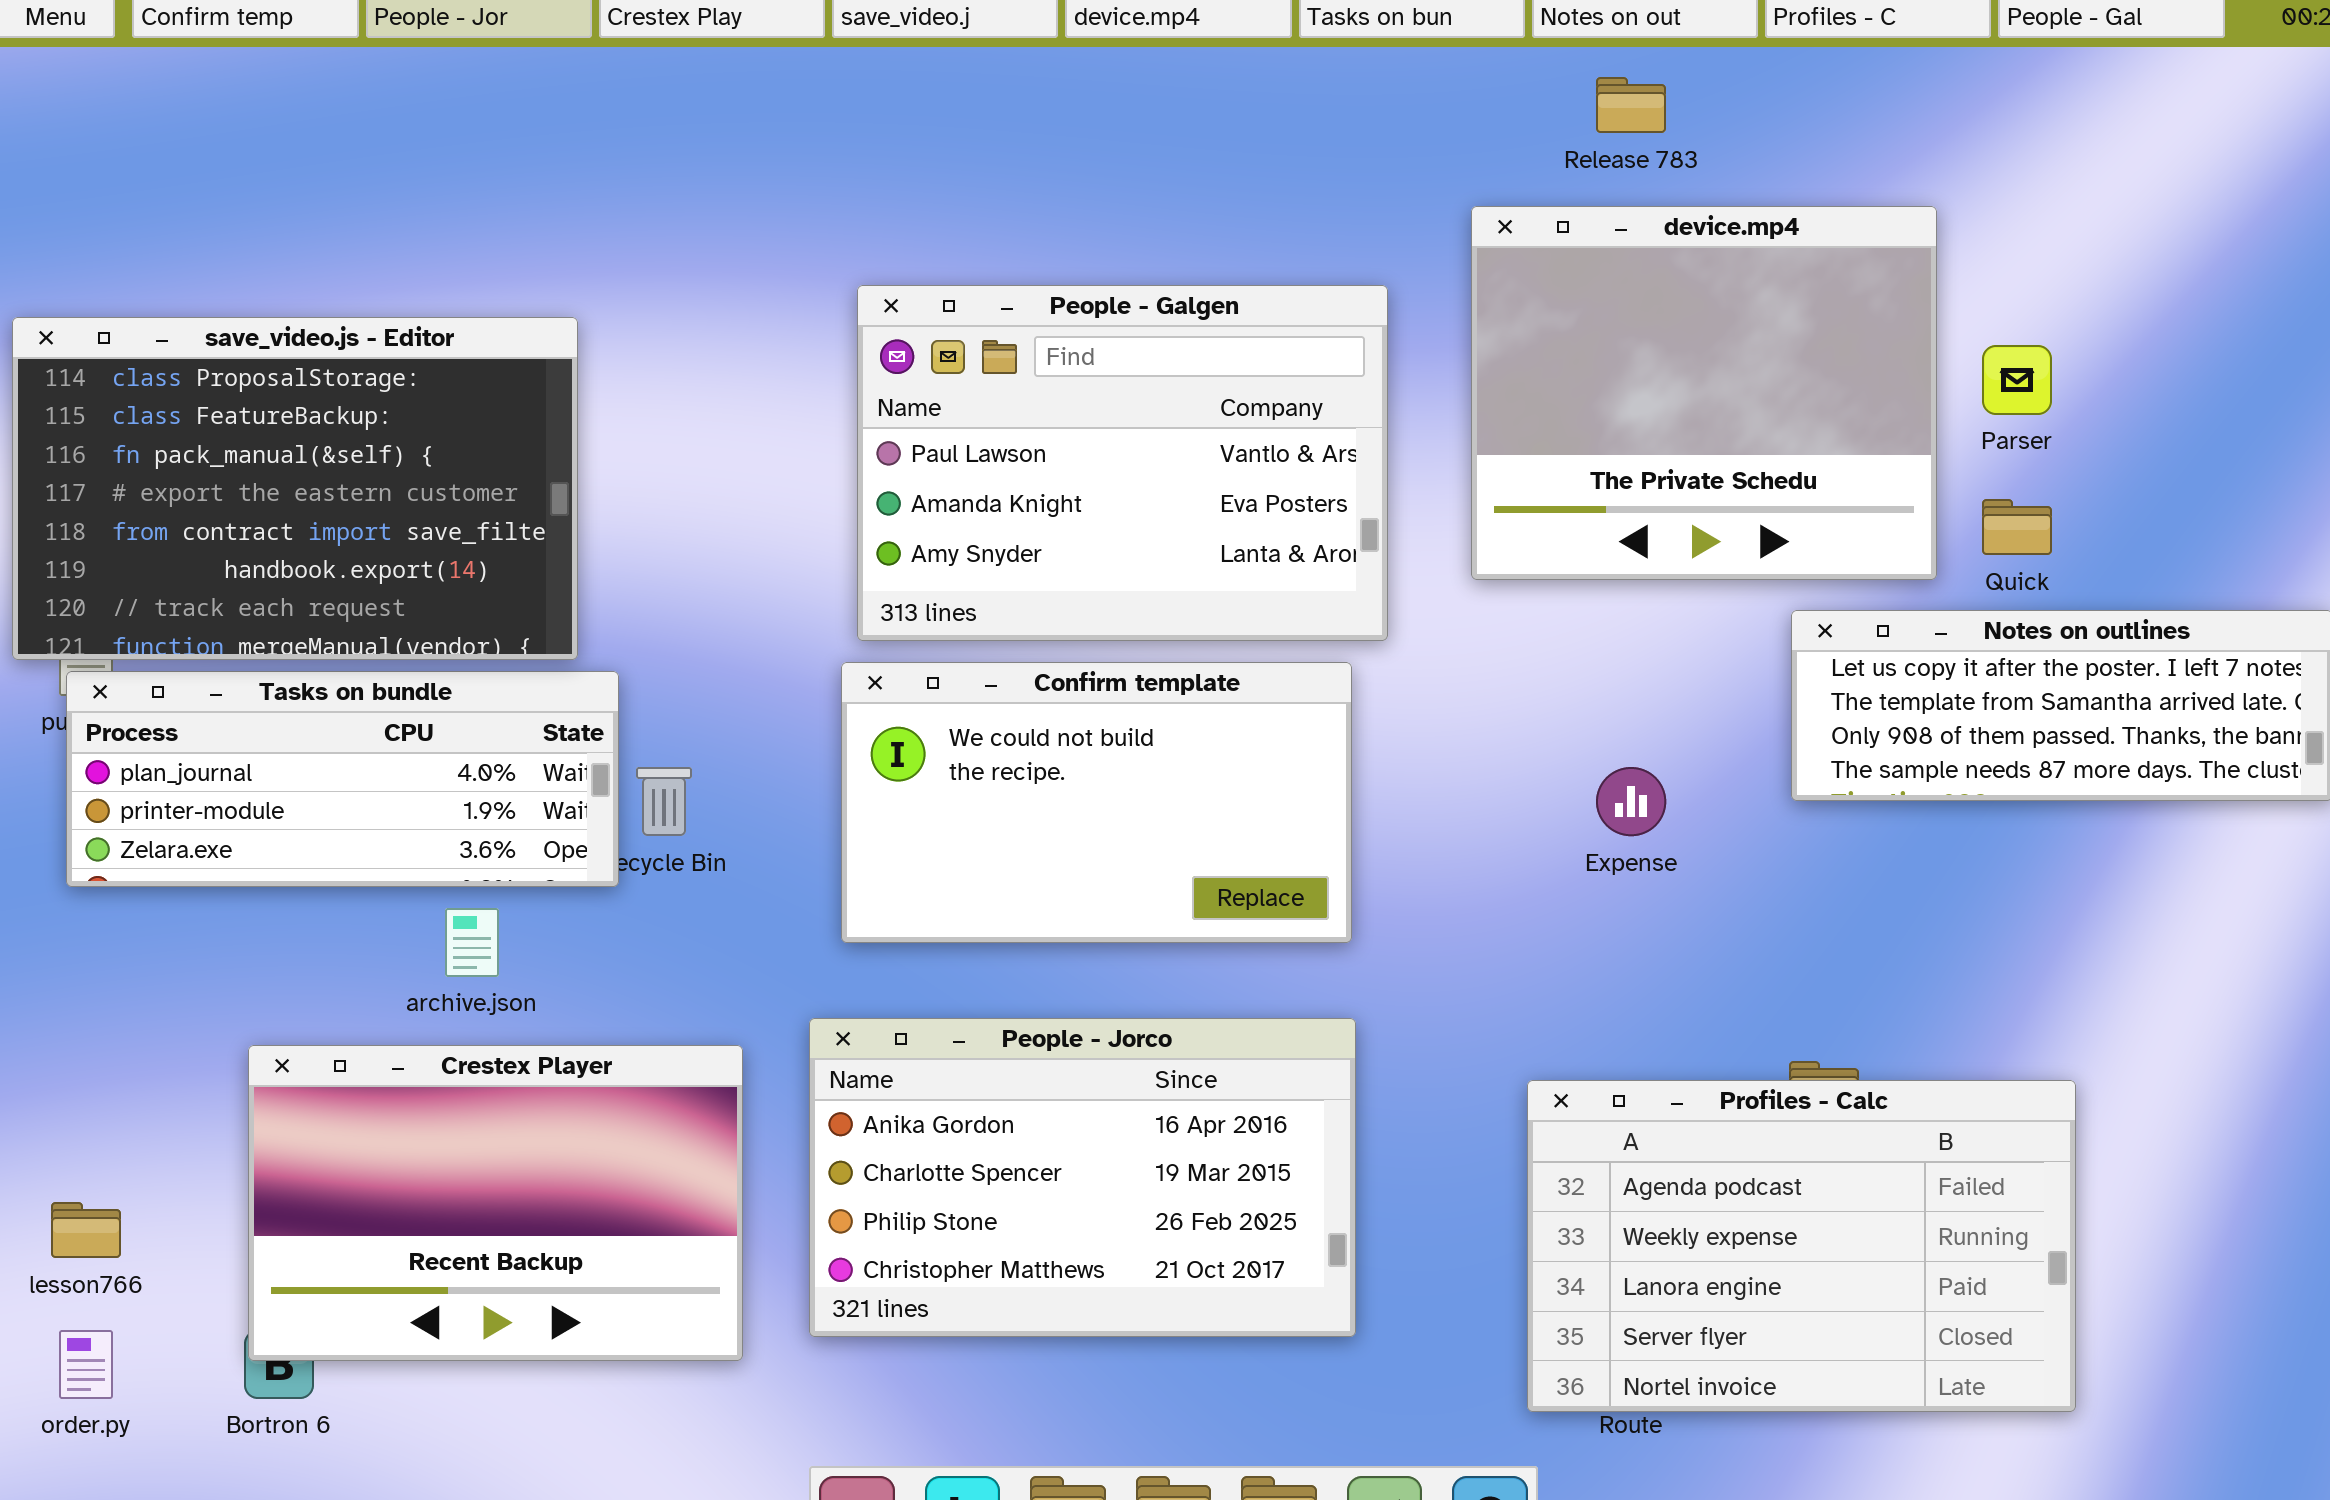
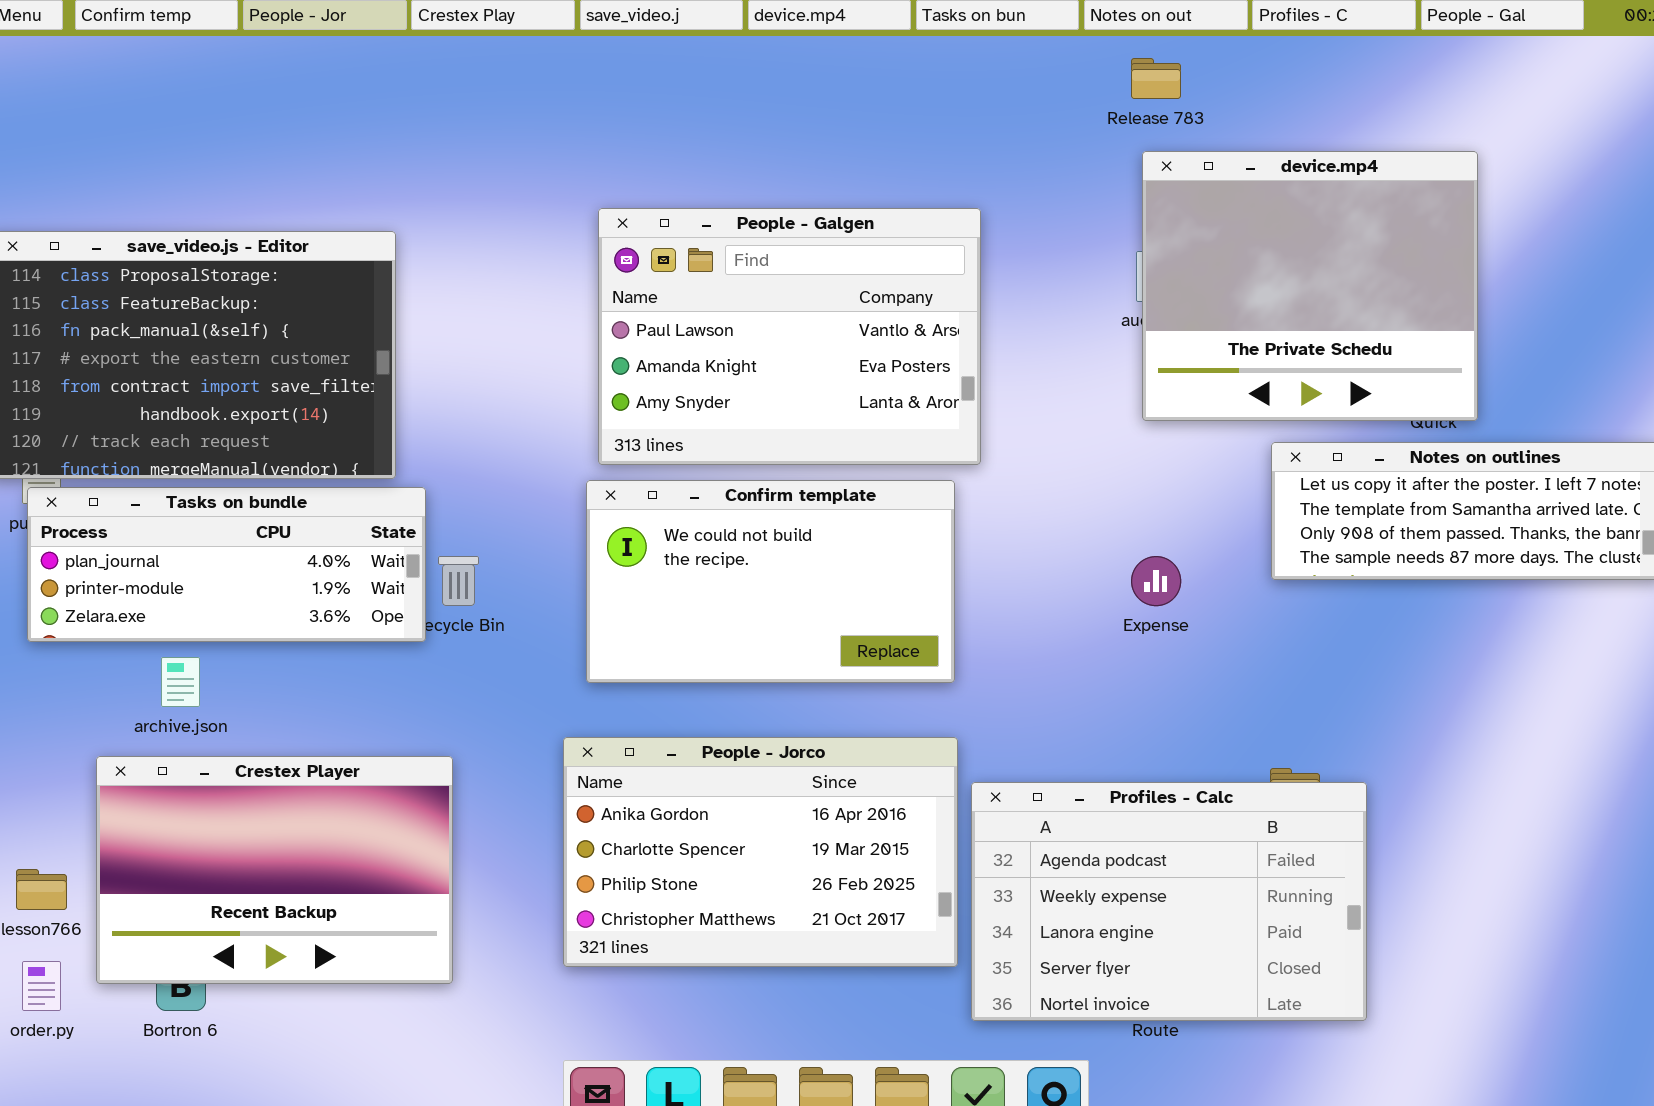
device.mp4: [1471,206,1937,580] -> [1142,151,1478,421], moved
archive.json: [445,908,499,977] -> [161,657,200,707], moved
Crestex Player: [248,1045,743,1361] -> [96,756,453,984], moved
Profiles - Calc: [1527,1080,2076,1412] -> [971,782,1367,1021], moved

